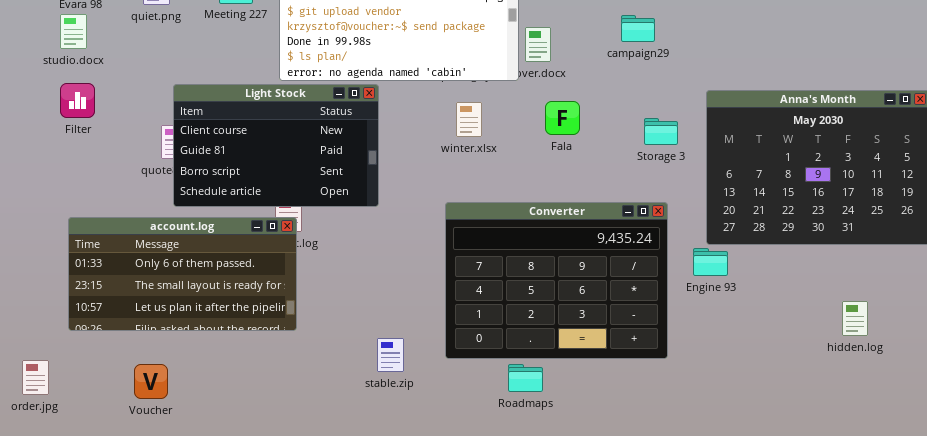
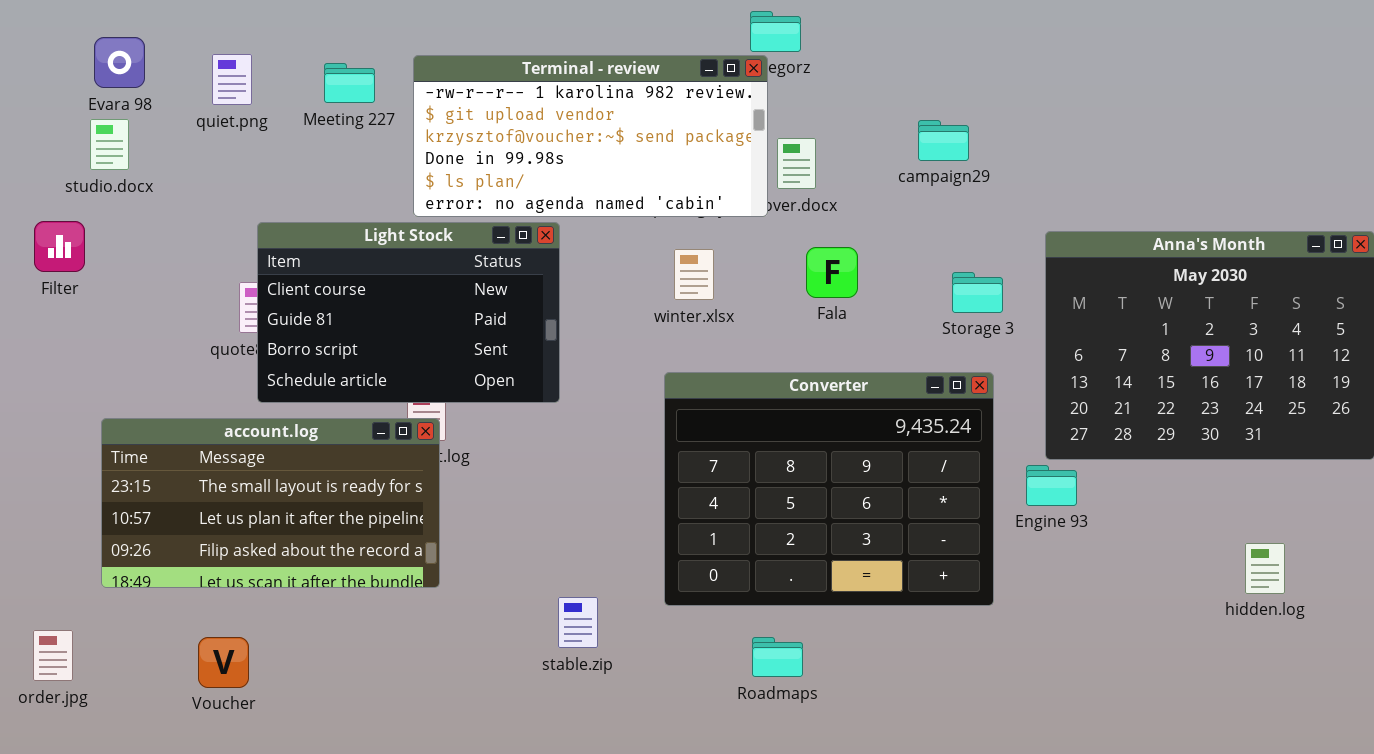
Filter: [60,83,95,118] -> [34,221,85,272], moved
Converter: [445,202,668,359] -> [664,372,994,606], moved
account.log: [68,217,297,331] -> [101,418,440,588], scrolled down 1 row

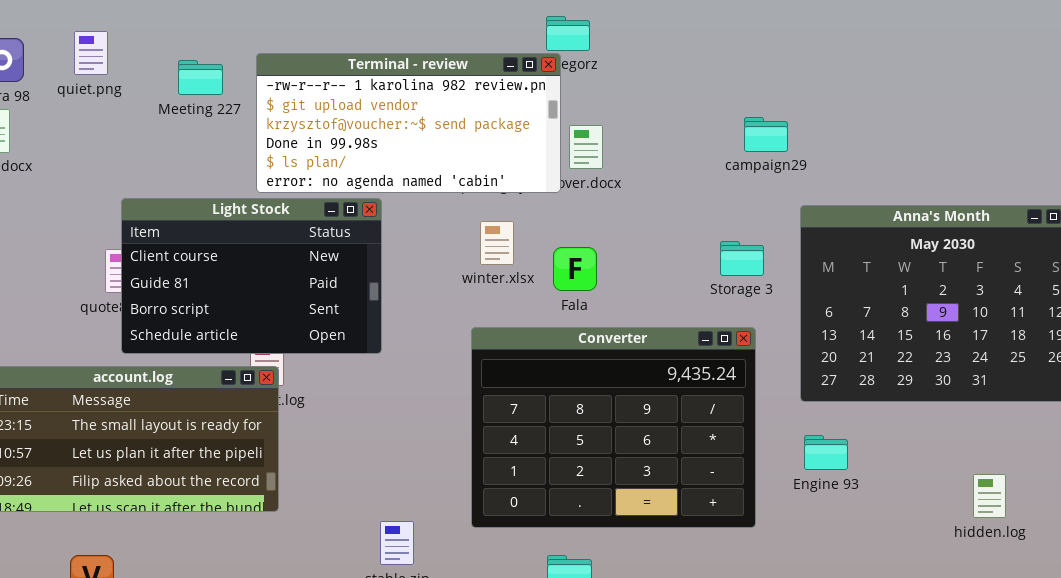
quiet.png: [212,54,252,105] -> [74,31,108,75], moved
campaign29: [918,120,969,161] -> [744,117,788,152], moved
Fala: [806,247,858,298] -> [553,247,597,291], moved
Engine 93: [1026,465,1077,506] -> [804,435,848,470], moved

